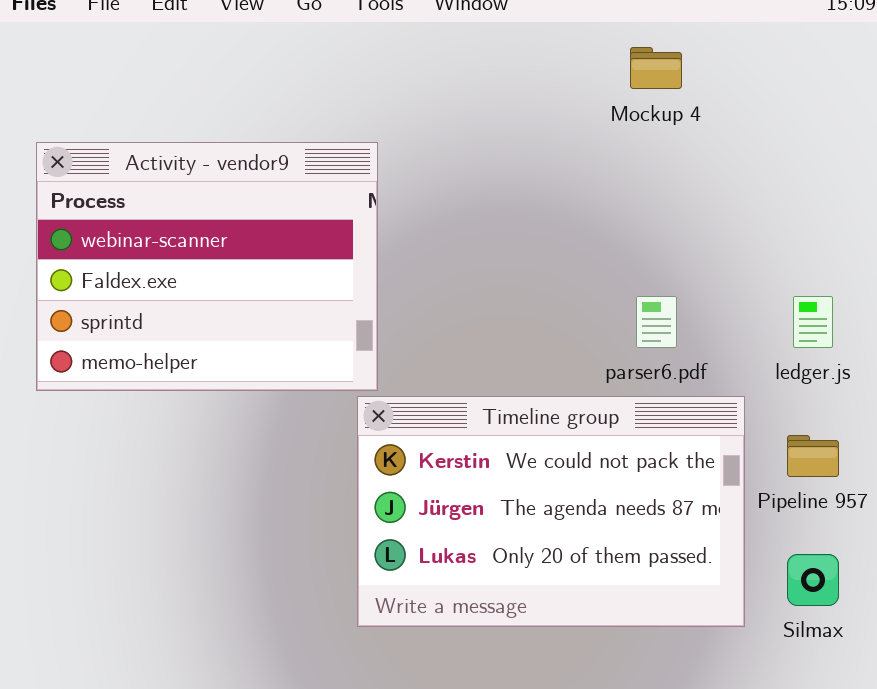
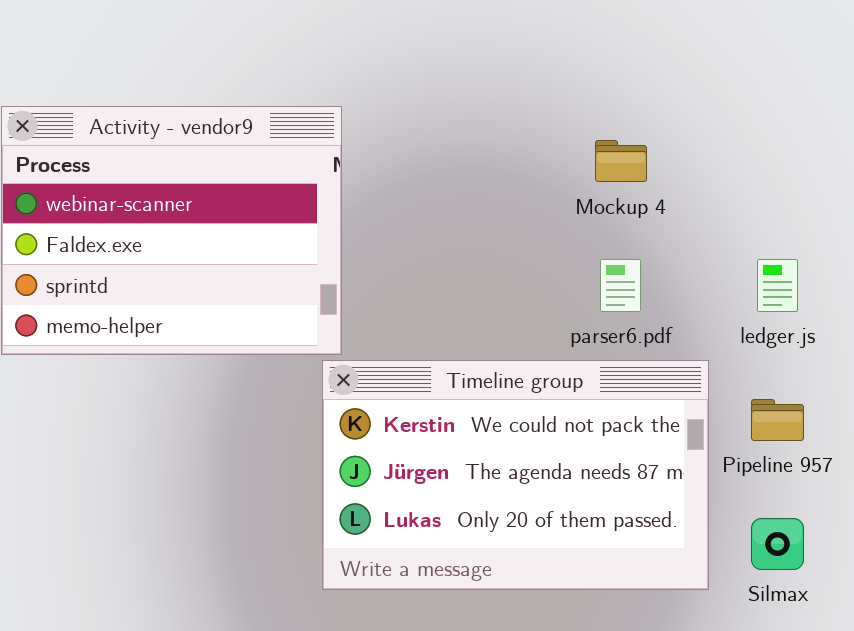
Mockup 4: [630,47,682,89] -> [595,140,647,182], moved

